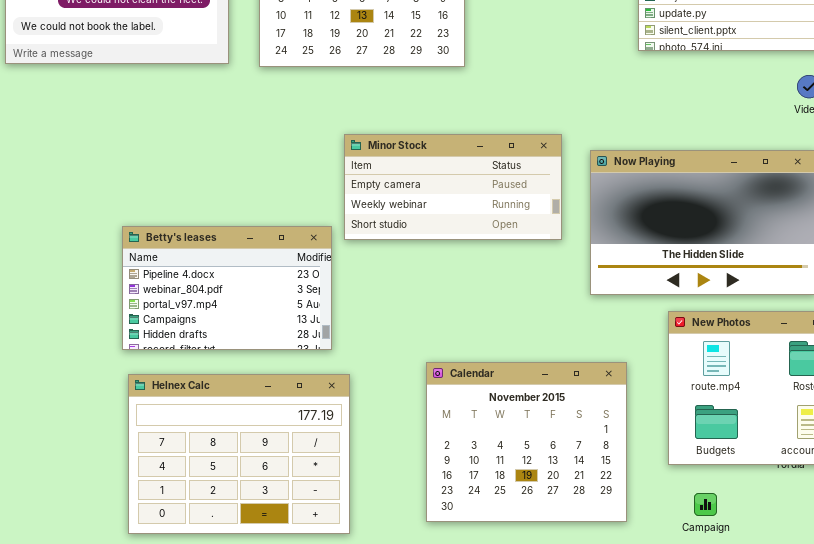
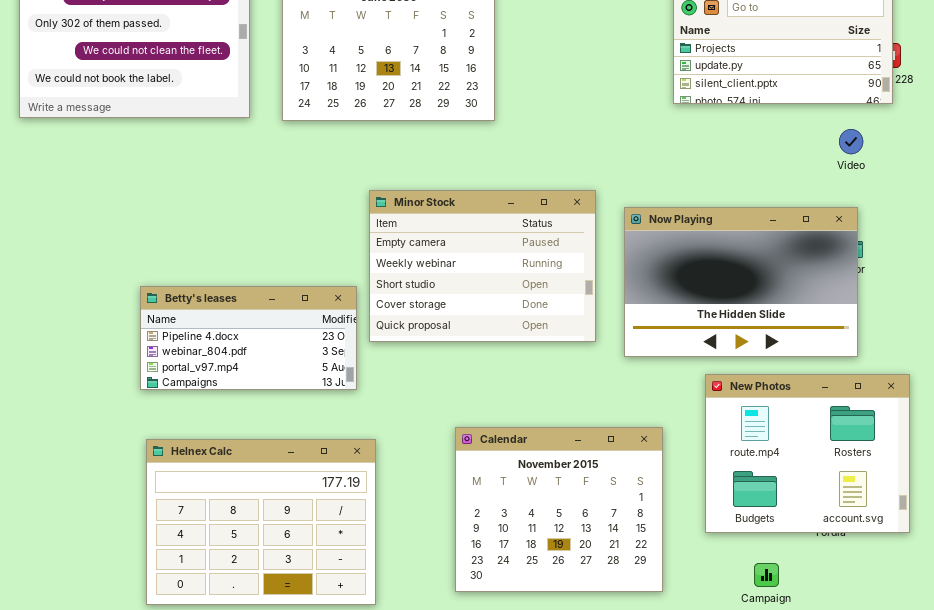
Minor Stock: [344,134,562,240] -> [369,190,596,342], resized
Betty's leases: [122,226,332,350] -> [140,286,357,390], resized
Campaign: [694,493,717,516] -> [754,563,779,587], moved

